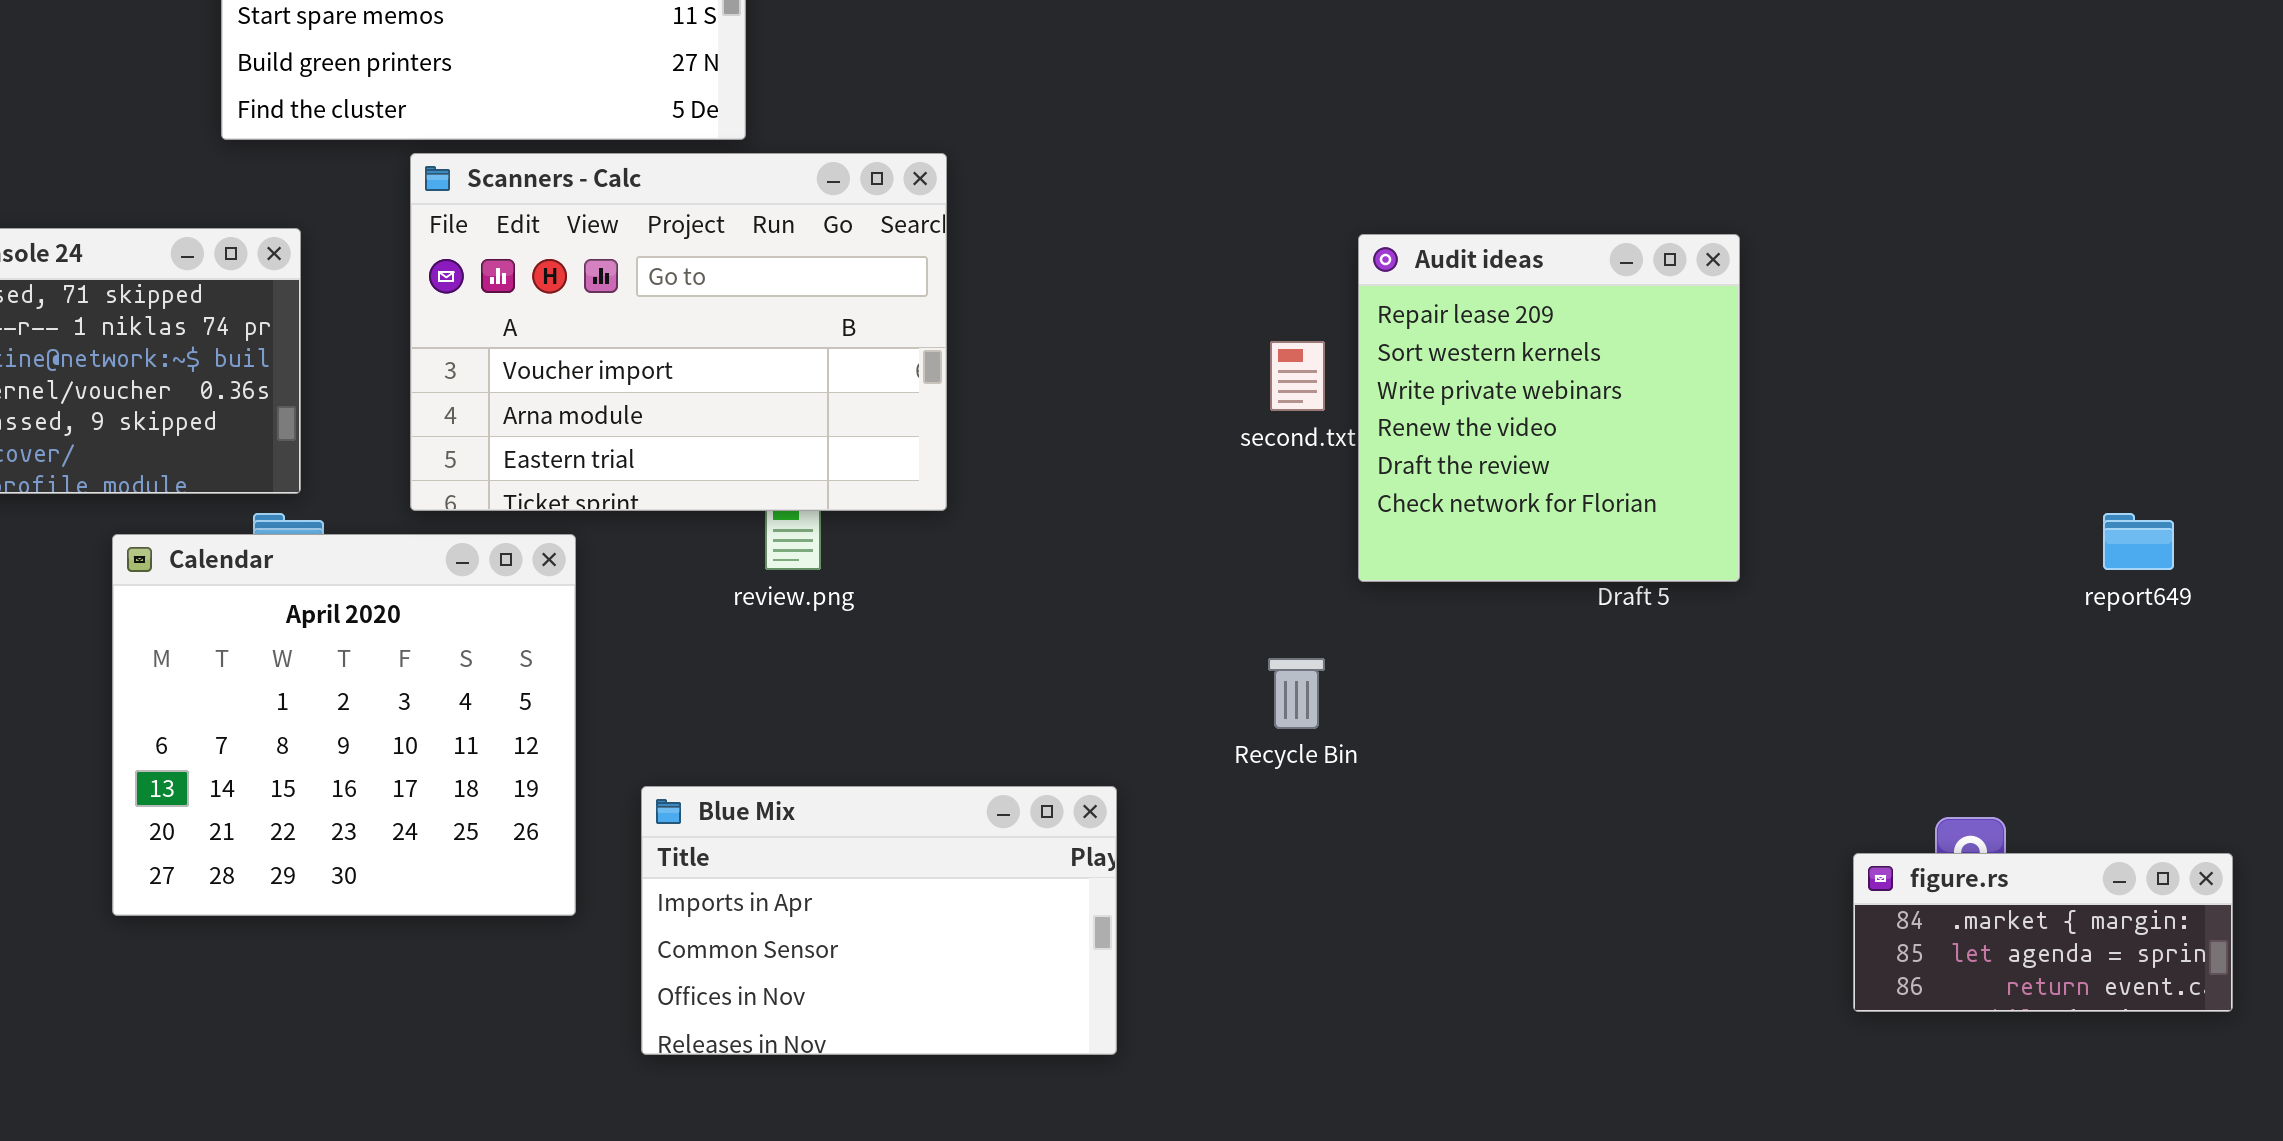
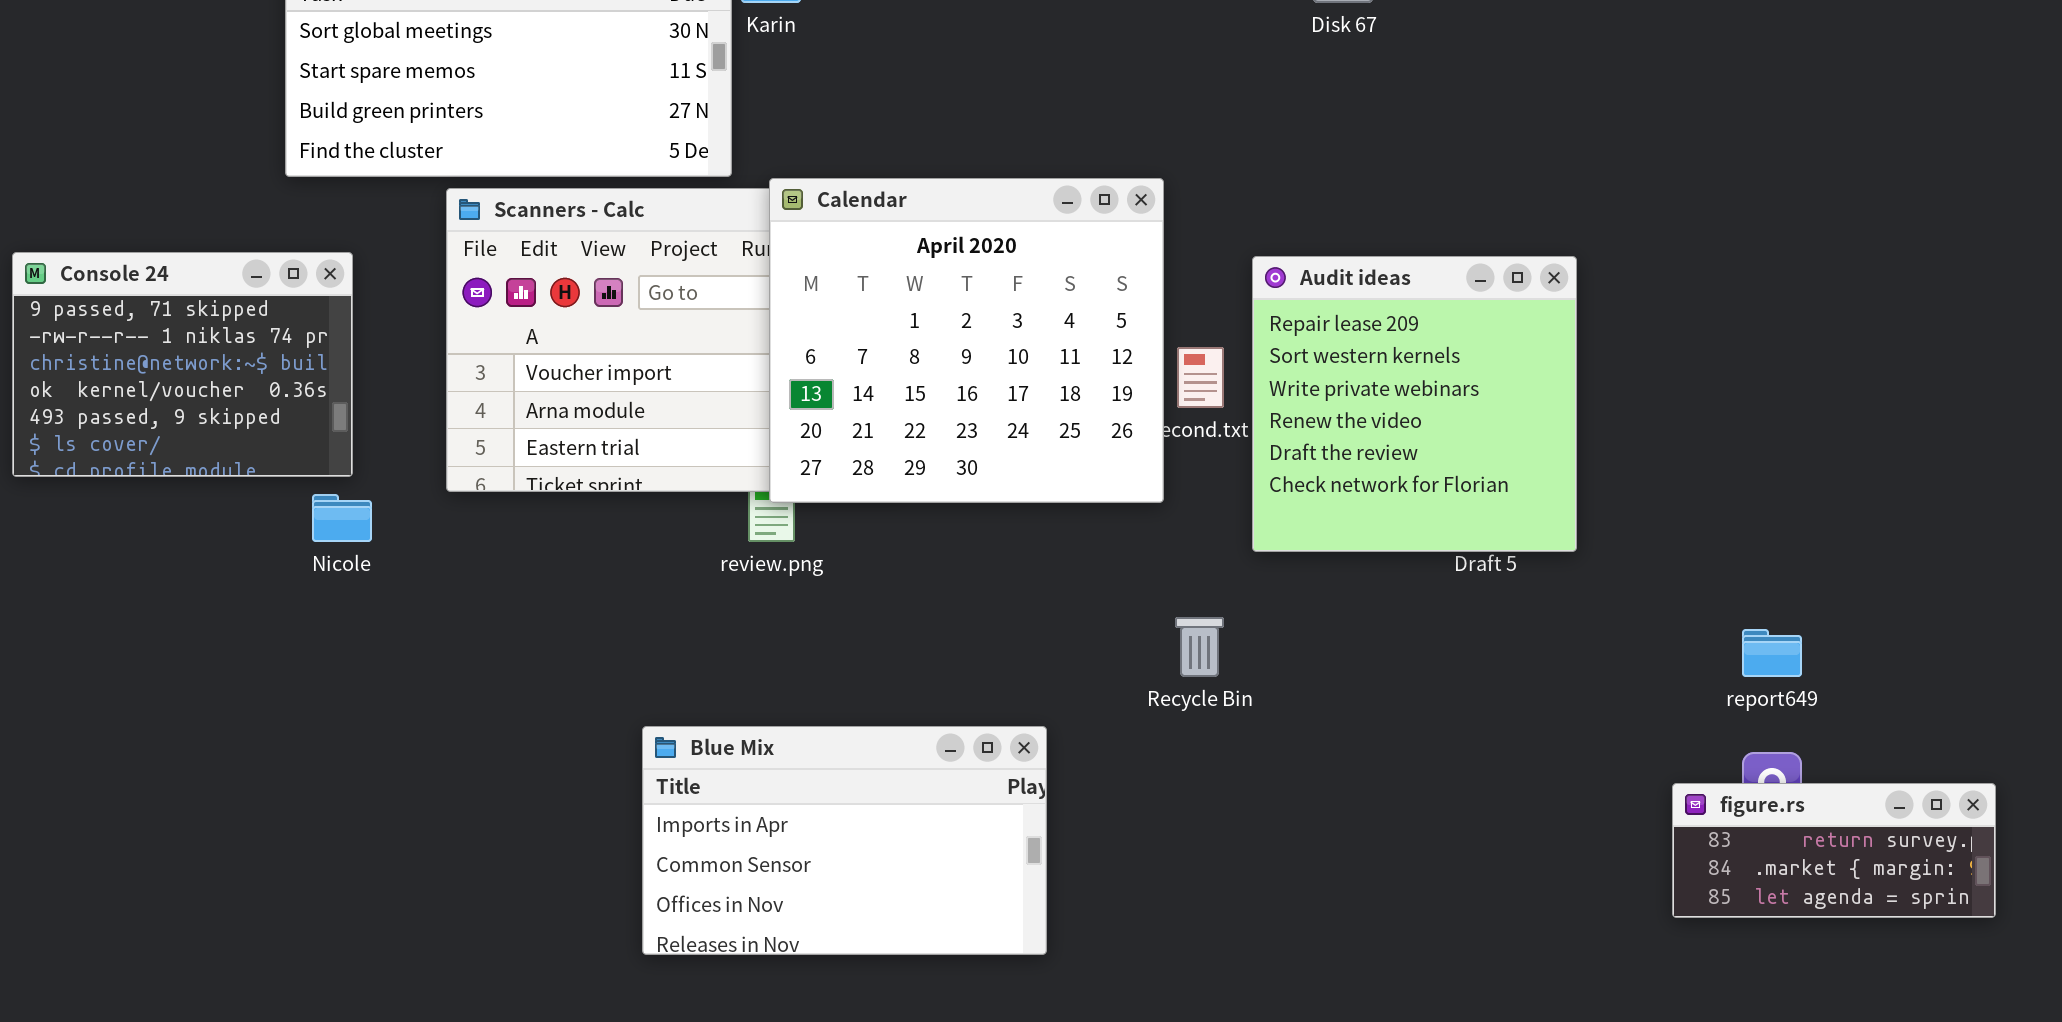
report649: [2103,513,2174,570] -> [1742,629,1802,677], moved
Calendar: [112,534,576,916] -> [769,178,1164,503], moved
figure.rs: [1853,853,2233,1012] -> [1672,783,1996,918], scrolled up 1 row

